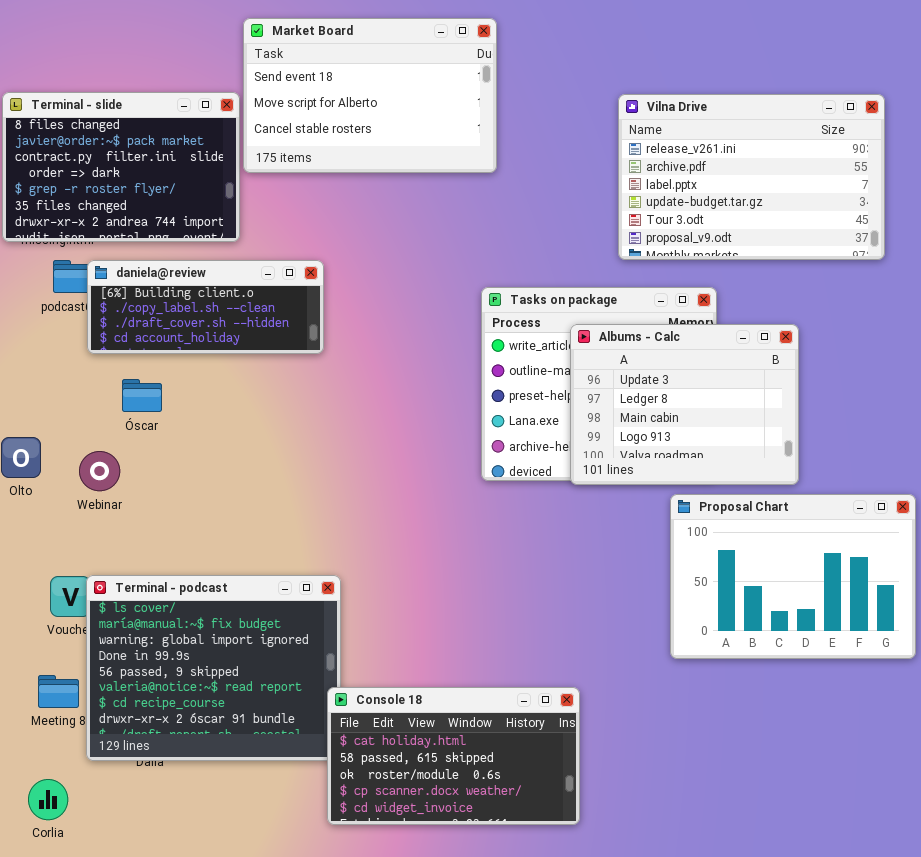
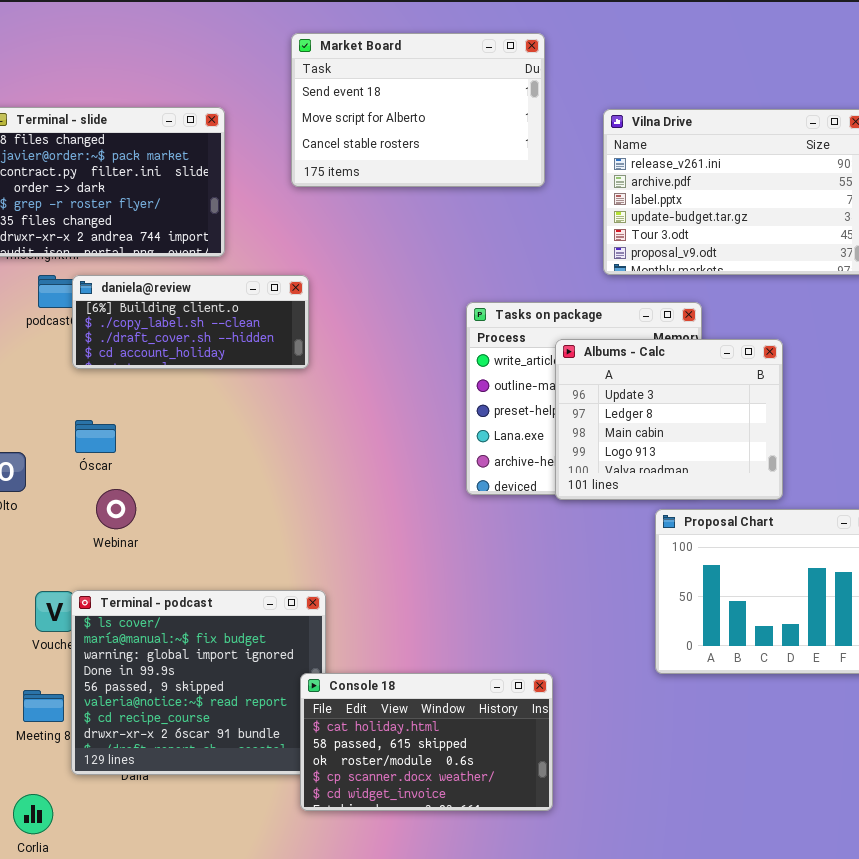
Market Board: [243,18,497,173] -> [291,33,545,187], moved
Óscar: [122,379,162,412] -> [75,420,116,453], moved
Webinar: [79,451,120,491] -> [96,489,136,529], moved
Console 18: [327,687,580,825] -> [300,673,553,811], moved

